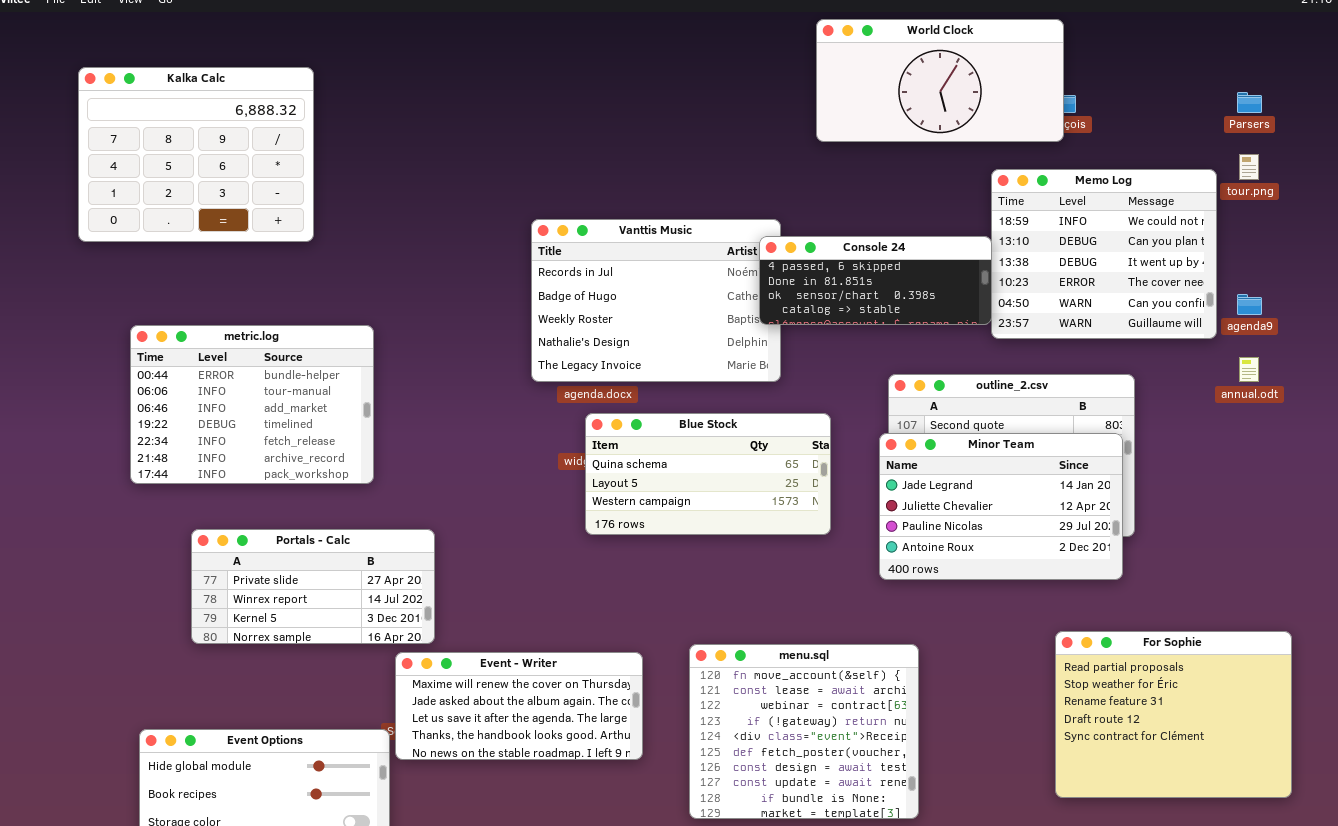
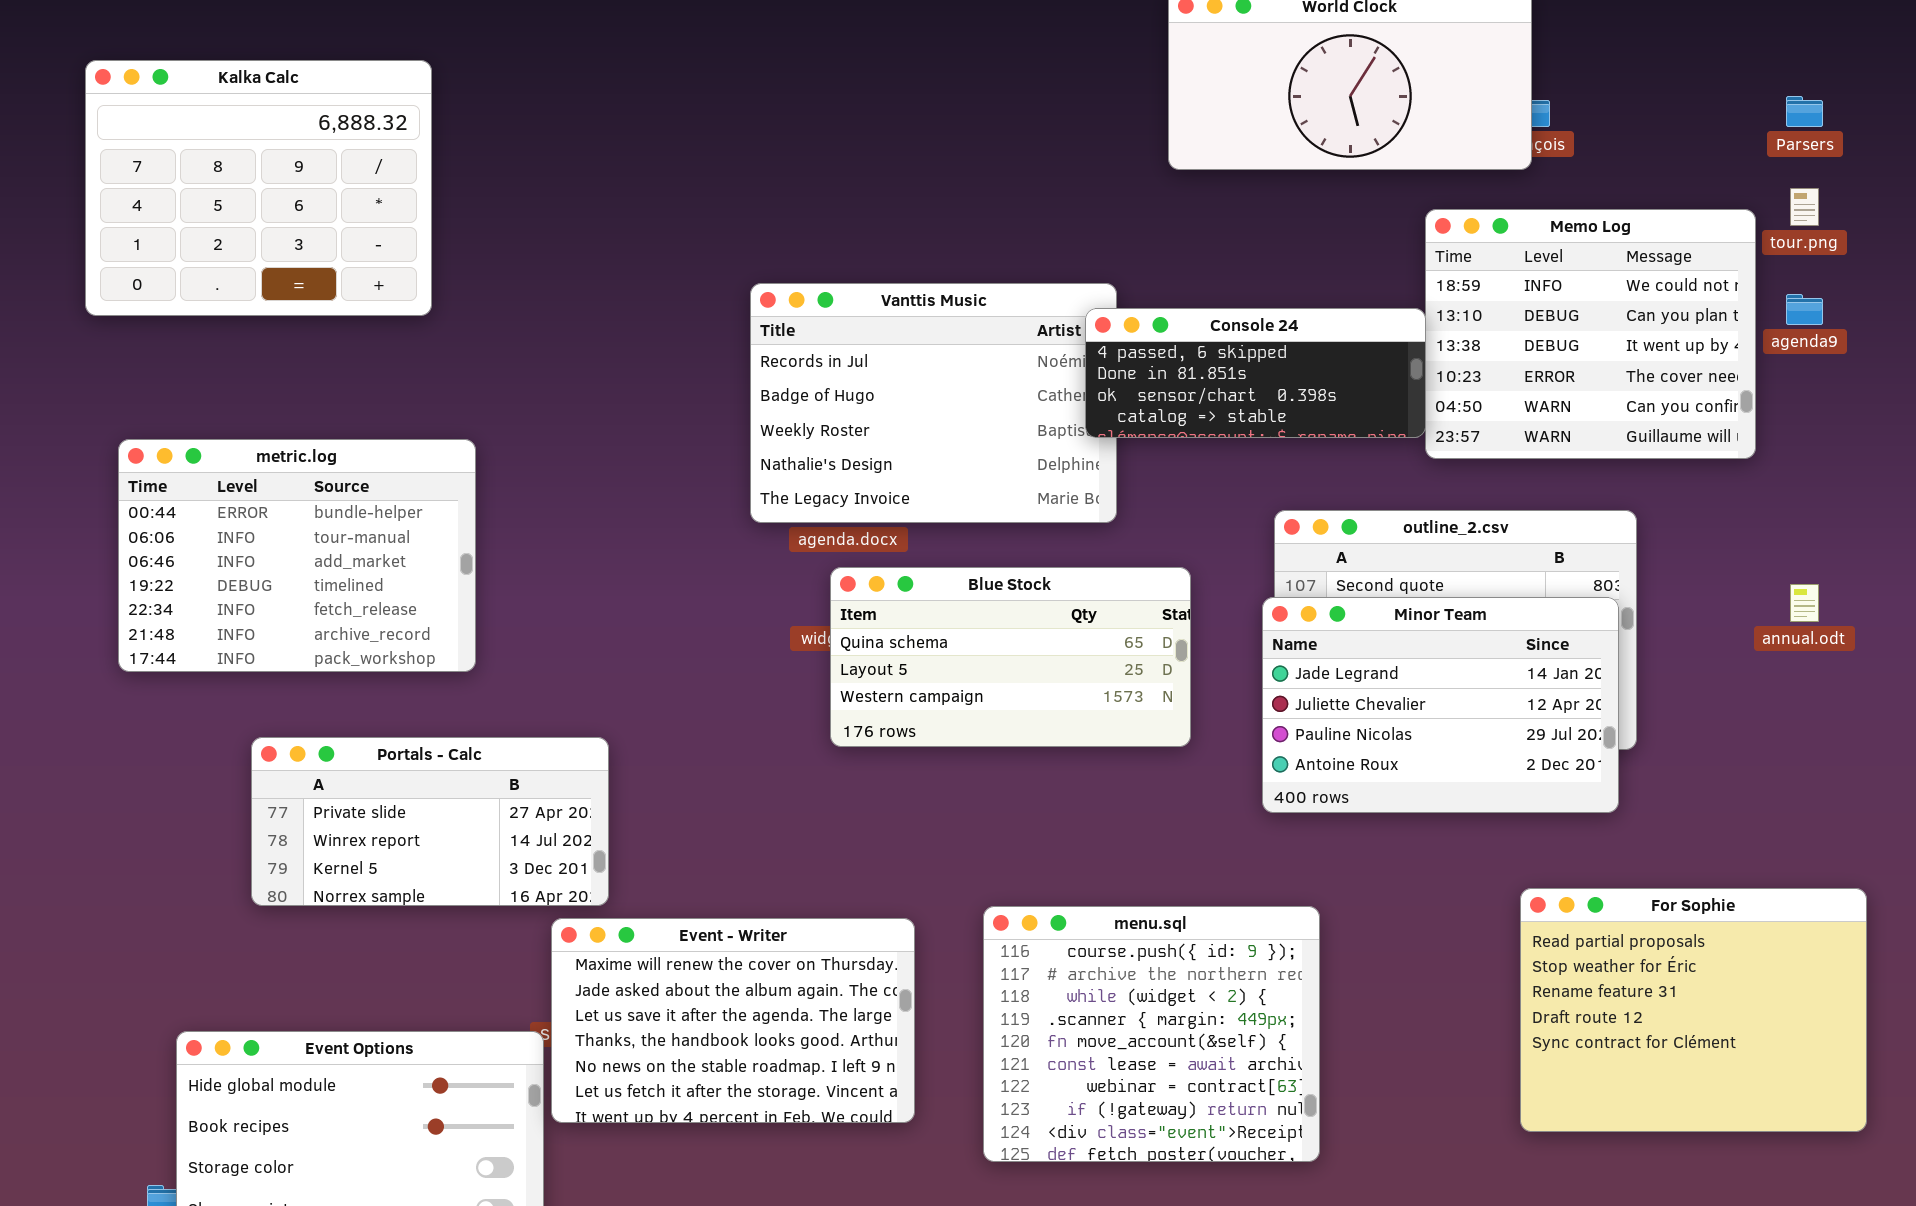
agenda9: [1237,294,1262,315] -> [1786,294,1823,325], moved
metric.log: [130,325,374,484] -> [118,439,476,672], moved
annual.odt: [1239,357,1259,382] -> [1790,584,1819,622], moved
menu.sql: [689,644,919,819] -> [983,906,1320,1162], scrolled up 4 rows
Event - Writer: [395,652,643,760] -> [551,918,915,1123], resized

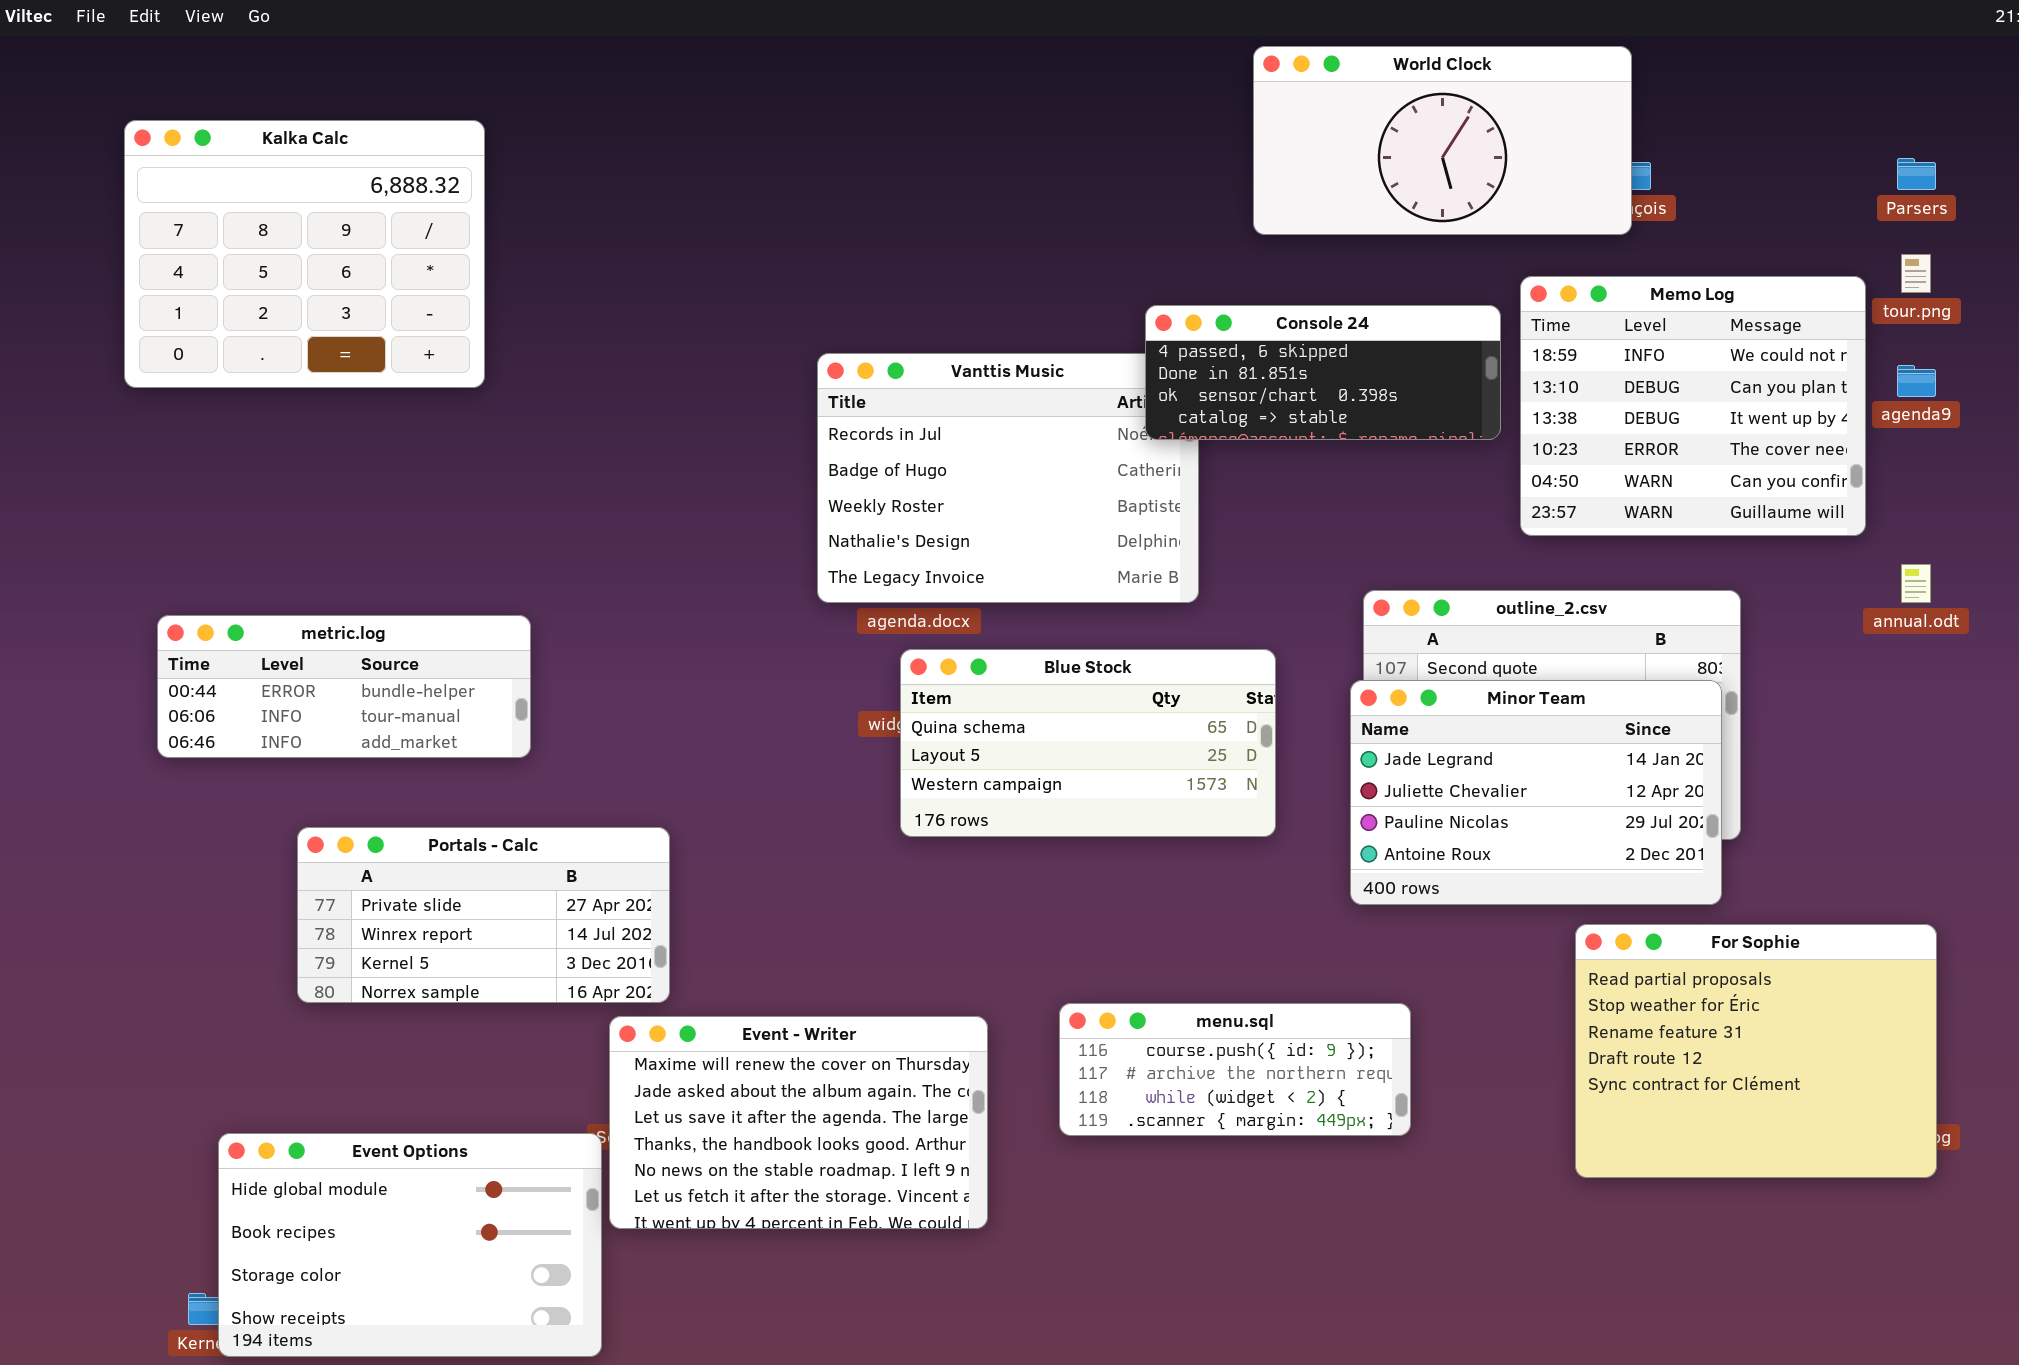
Console 24: [1085,308,1426,438] -> [1145,305,1501,440], moved
metric.log: [118,439,476,672] -> [157,615,531,758], resized
annual.odt: [1790,584,1819,622] -> [1901,564,1931,603], moved
For Sophie: [1520,888,1867,1132] -> [1575,924,1937,1178], moved
menu.sql: [983,906,1320,1162] -> [1059,1003,1411,1136], resized

